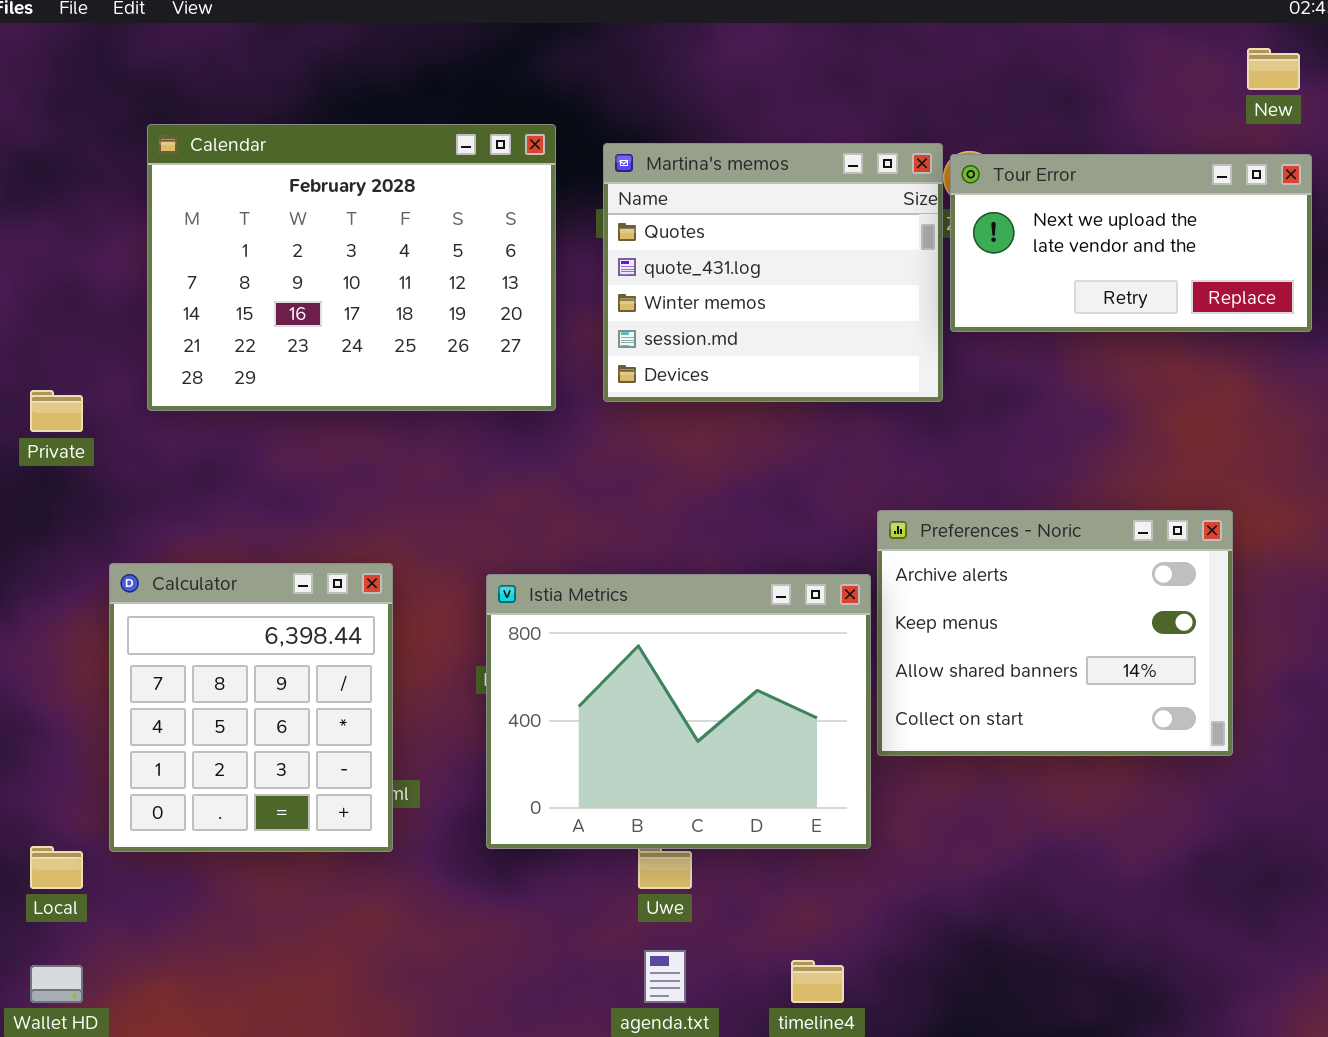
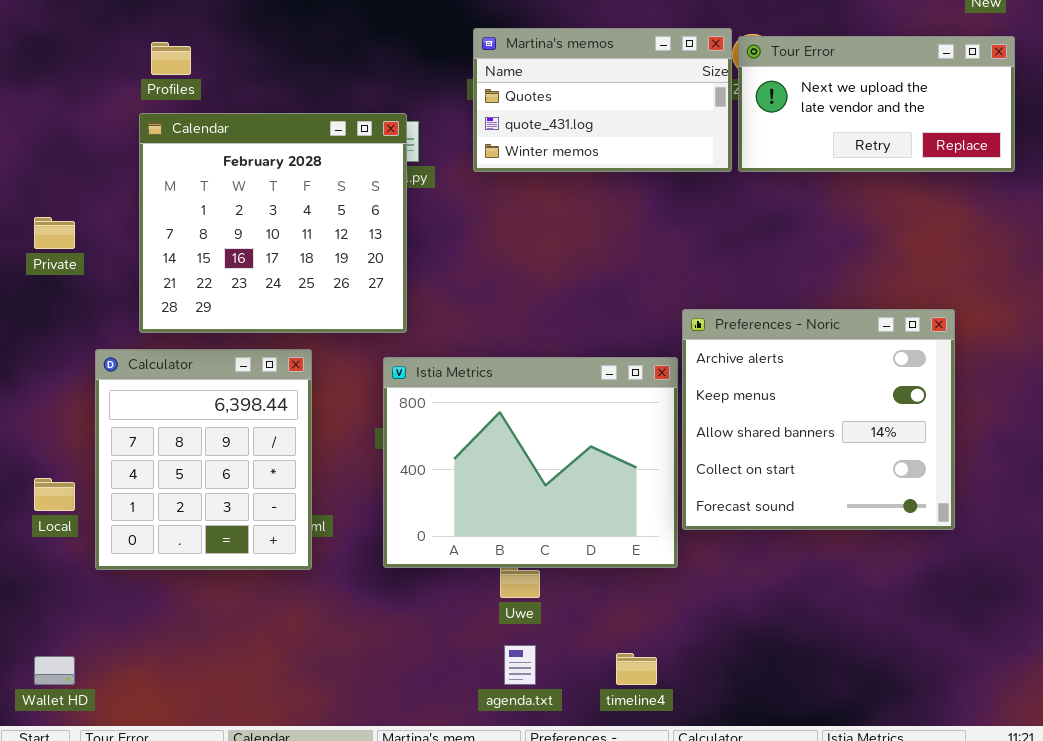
Calendar: [147,124,556,411] -> [139,113,407,333], moved, resized
Martina's memos: [603,143,943,402] -> [473,28,732,172], resized
Preferences - Noric: [877,510,1233,756] -> [682,309,955,530], resized
Local: [30,846,83,889] -> [34,478,75,511], moved

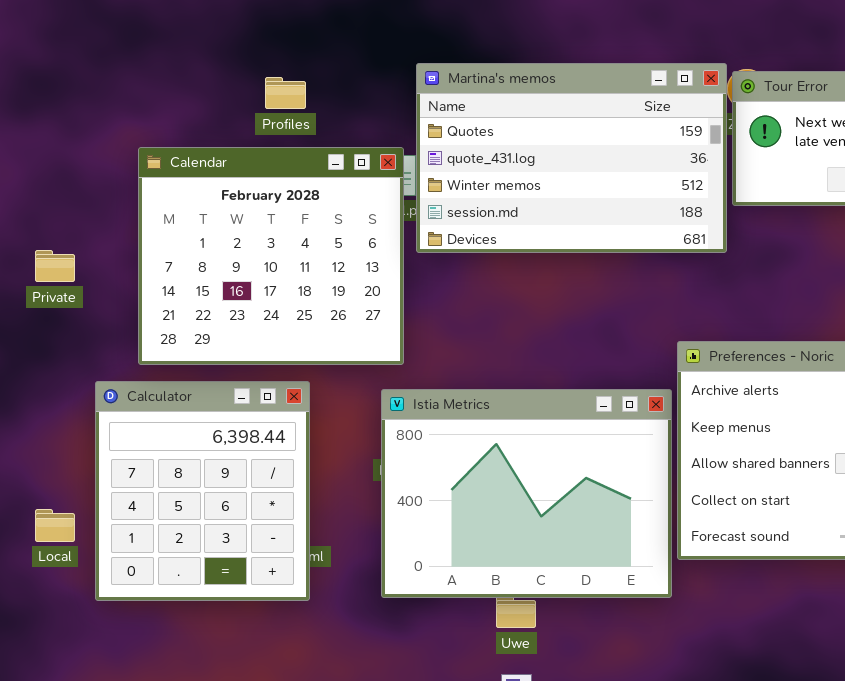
Martina's memos: [473,28,732,172] -> [416,63,727,253], resized
Profiles: [151,42,191,75] -> [265,77,306,109], moved

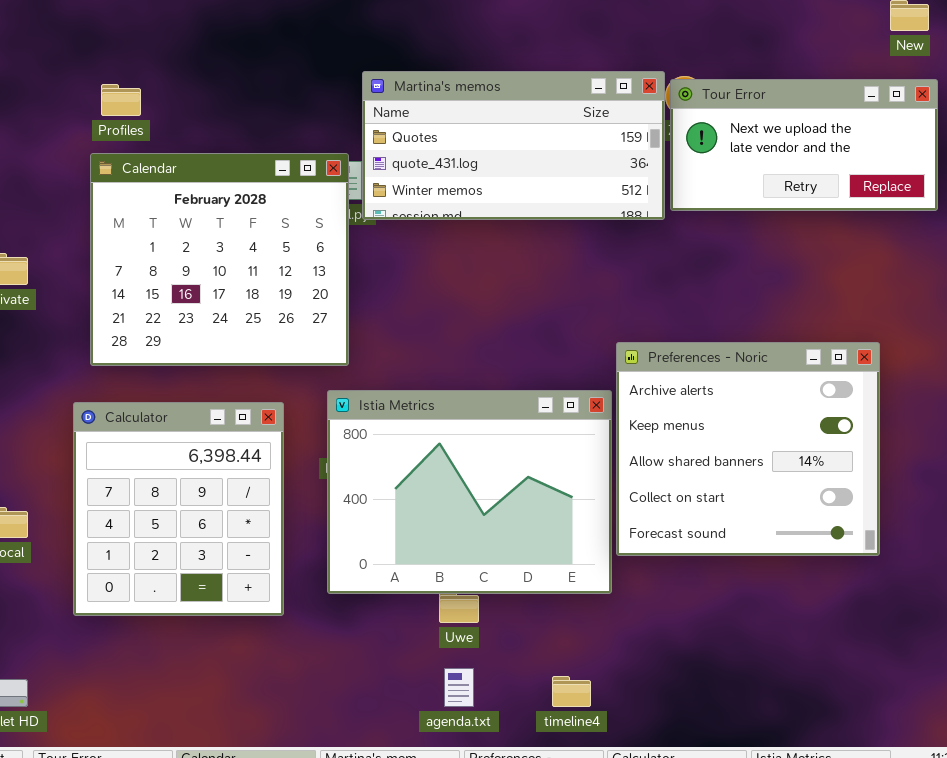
Martina's memos: [416,63,727,253] -> [362,71,665,220], resized
Profiles: [265,77,306,109] -> [101,84,141,116], moved
Calculator: [95,381,310,601] -> [73,402,284,616], moved

